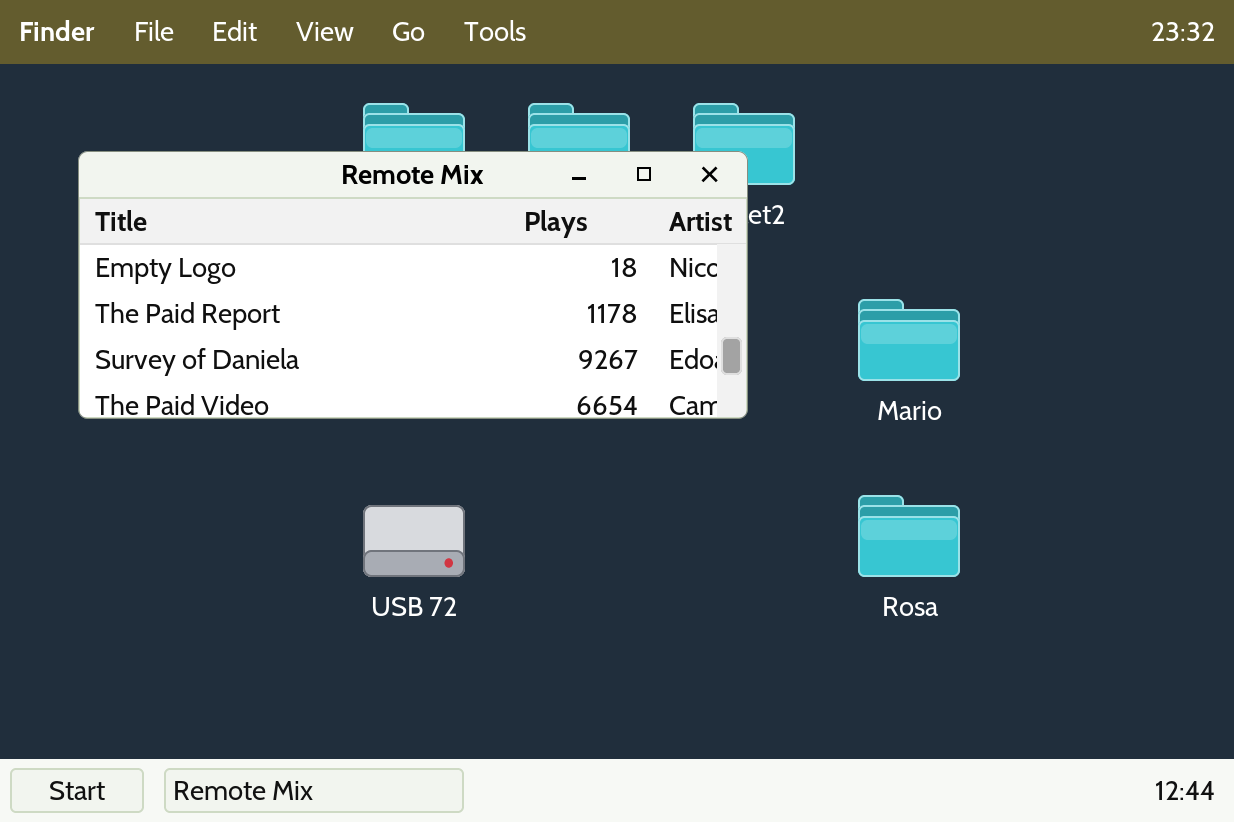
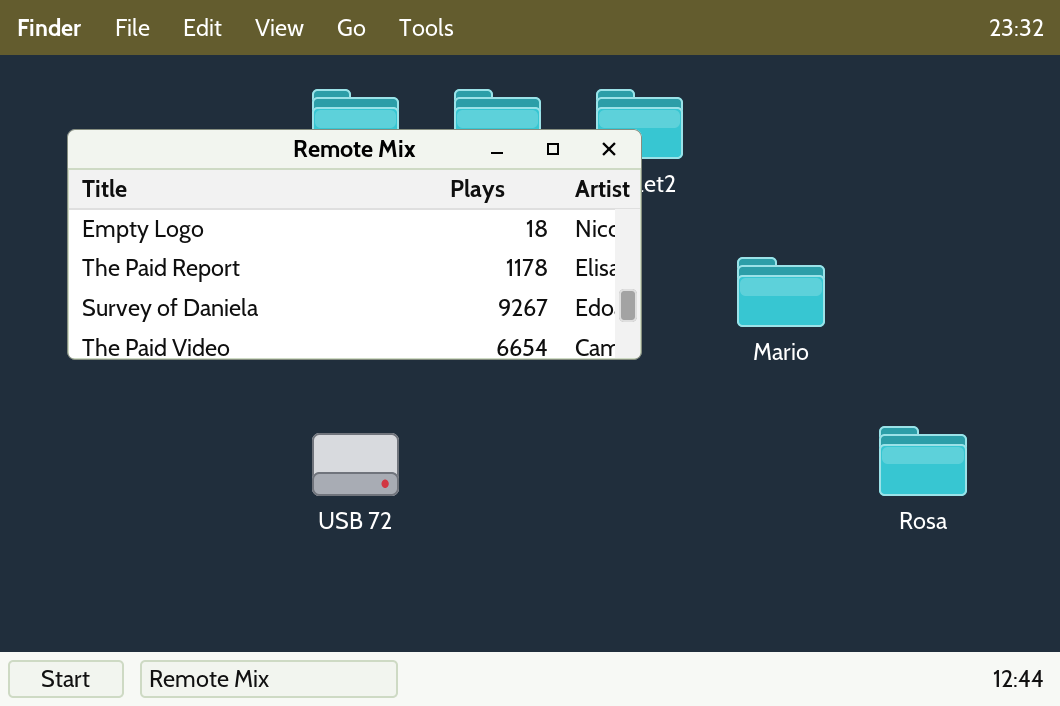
Rosa: [858,495,960,577] -> [879,426,967,496], moved

